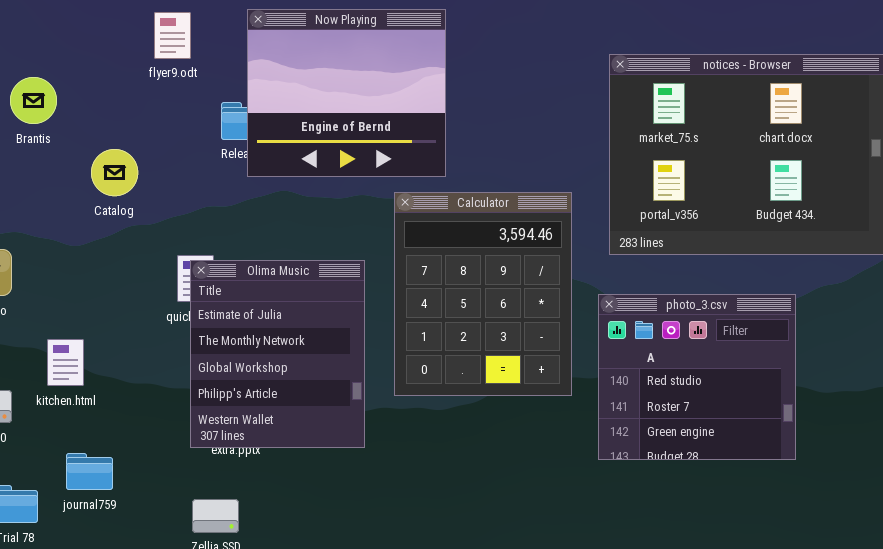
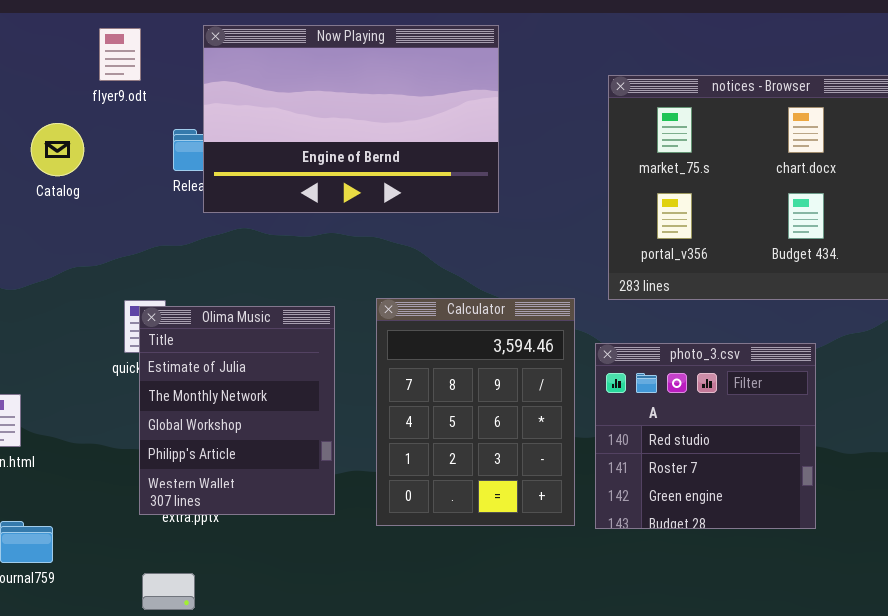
Now Playing: [247,9,446,177] -> [203,25,499,213], resized
Catalog: [91,149,138,196] -> [31,123,84,176], moved
Calculator: [394,192,572,396] -> [376,298,575,526], moved

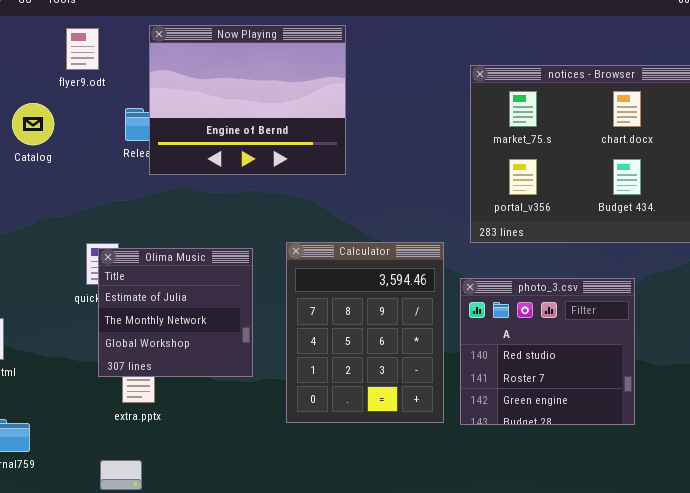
Now Playing: [203,25,499,213] -> [149,25,346,175], resized
Olima Music: [139,306,335,515] -> [98,248,253,377], resized

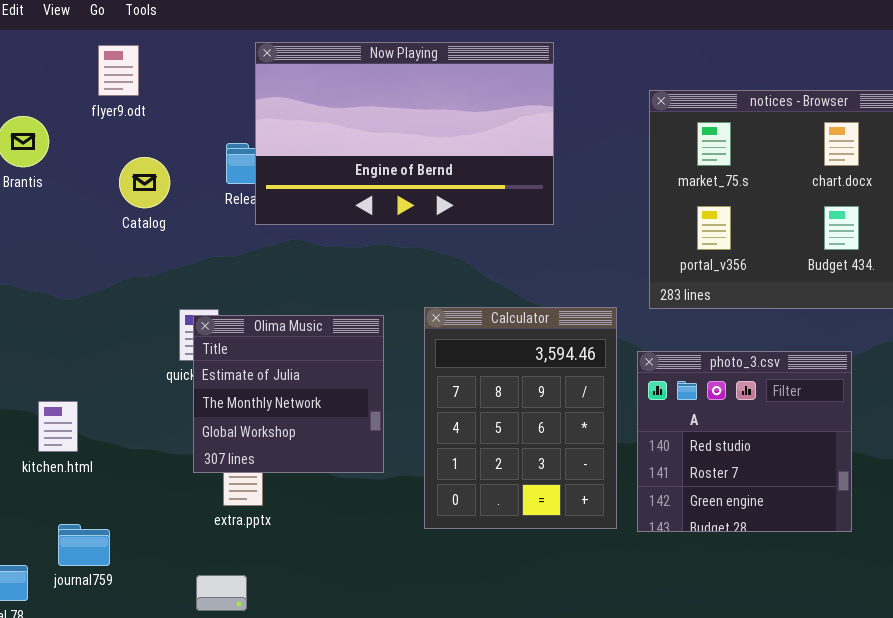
Now Playing: [149,25,346,175] -> [255,42,554,225], resized
flyer9.odt: [66,28,99,70] -> [98,45,139,96], moved
Catalog: [12,103,54,145] -> [119,157,170,208], moved

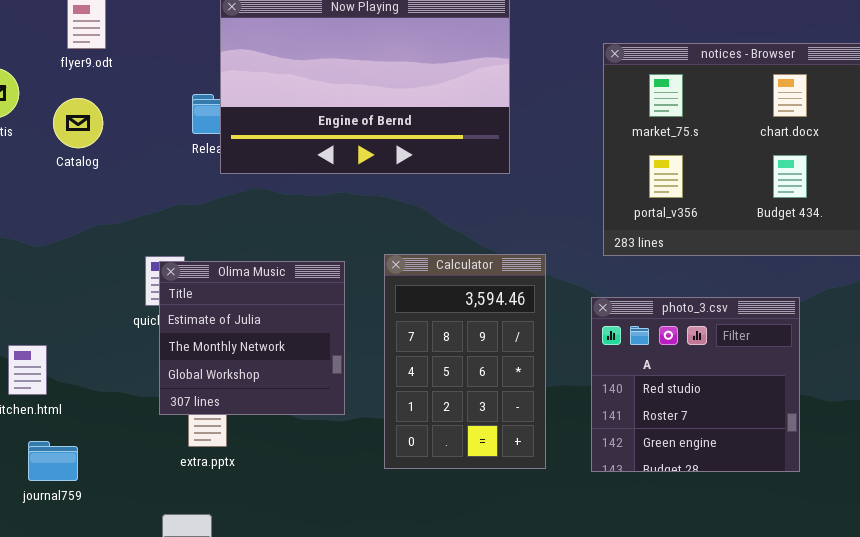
Catalog: [119,157,170,208] -> [53,98,103,148], moved
Calculator: [424,307,617,529] -> [384,254,546,469], resized
journal759: [58,524,110,566] -> [28,441,78,481], moved

